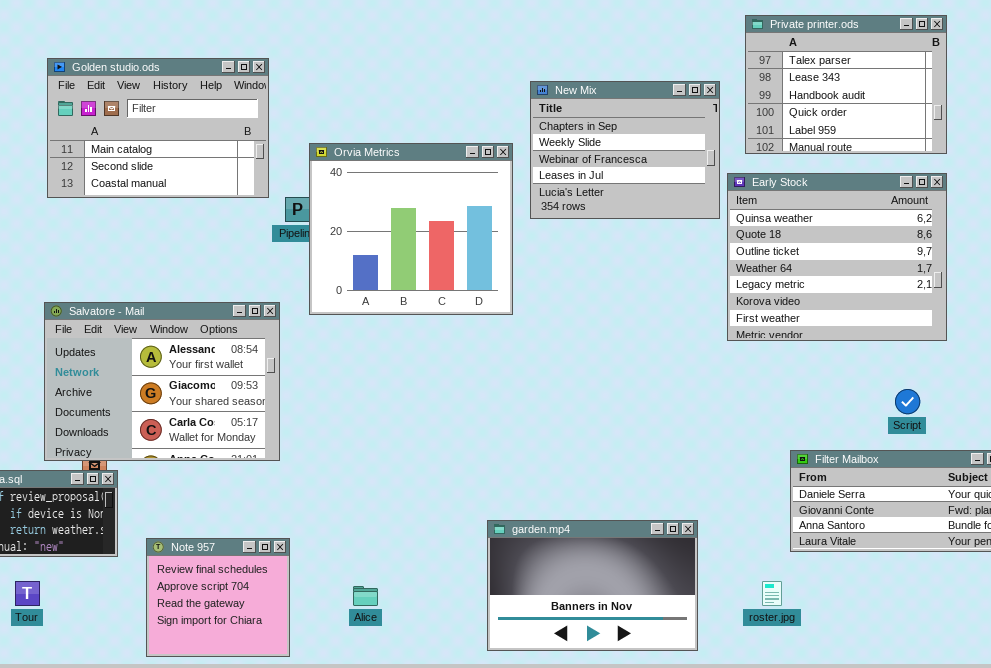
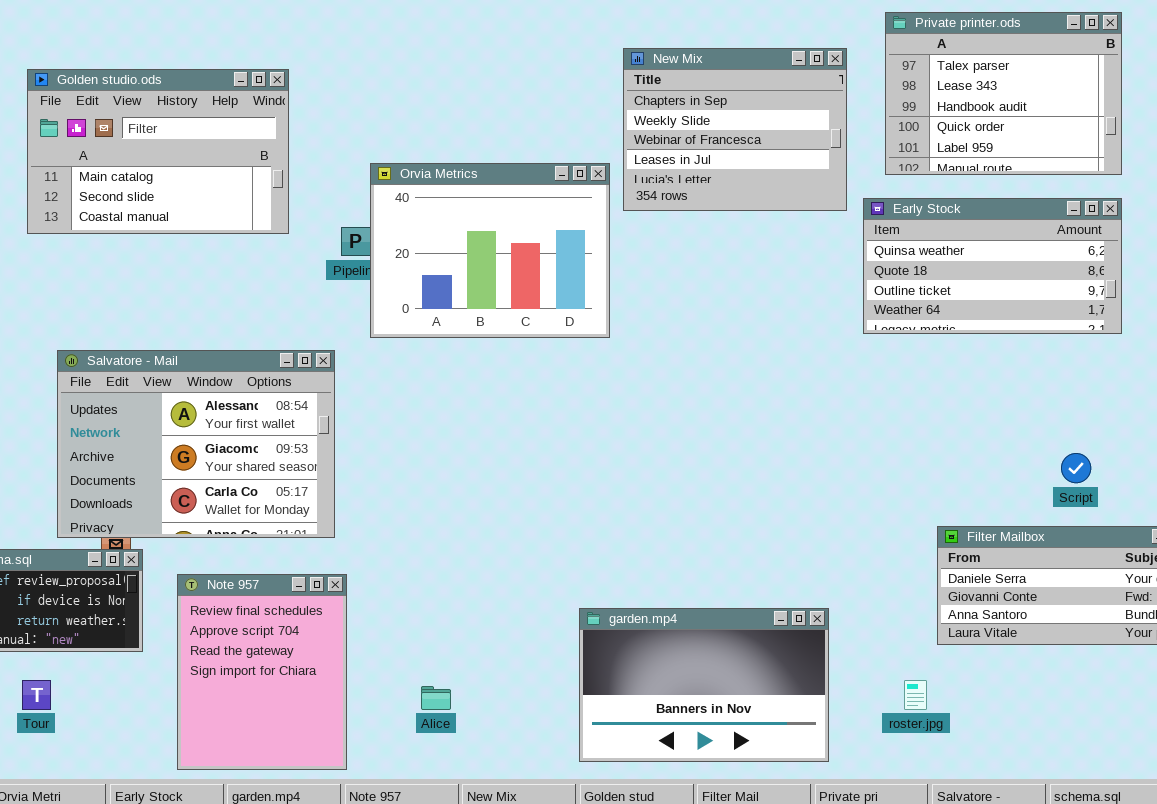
Golden studio.ods: [47,58,269,198] -> [27,69,289,234], moved
New Mix: [530,81,720,219] -> [623,48,847,211], moved
Orvia Metrics: [309,143,513,315] -> [370,163,610,338], resized
Early Stock: [727,173,947,341] -> [863,198,1122,334], resized
Note 957: [146,538,290,657] -> [177,574,347,770], resized

